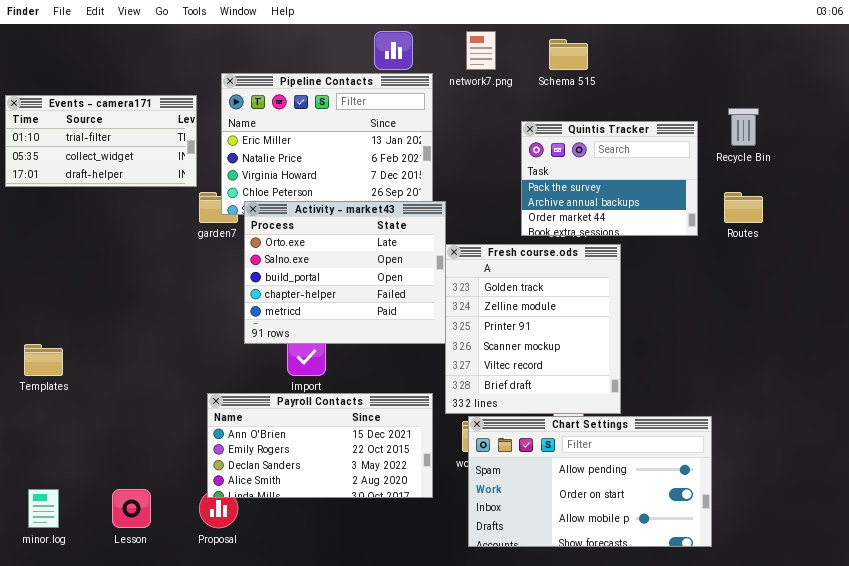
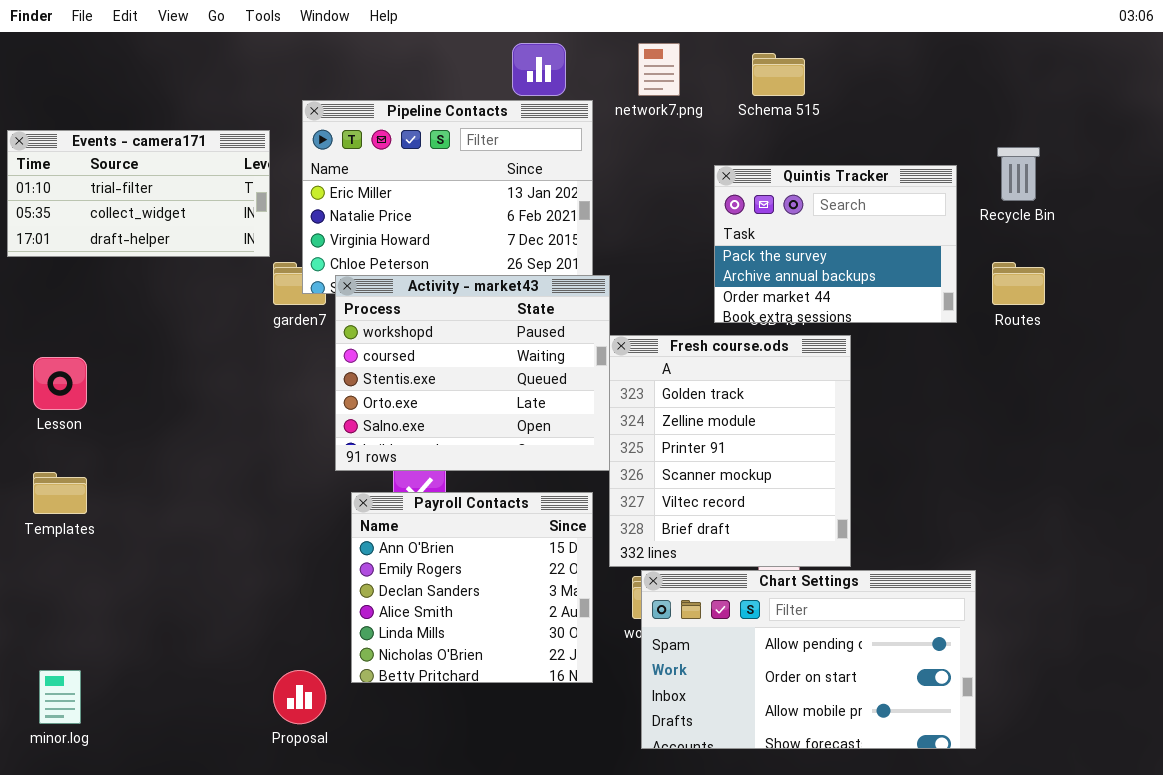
Activity - market43: [244,201,446,344] -> [335,275,610,471], scrolled up 3 rows
Payroll Contacts: [207,393,433,498] -> [351,492,593,683], resized
Lesson: [112,489,151,528] -> [33,357,87,410], moved

